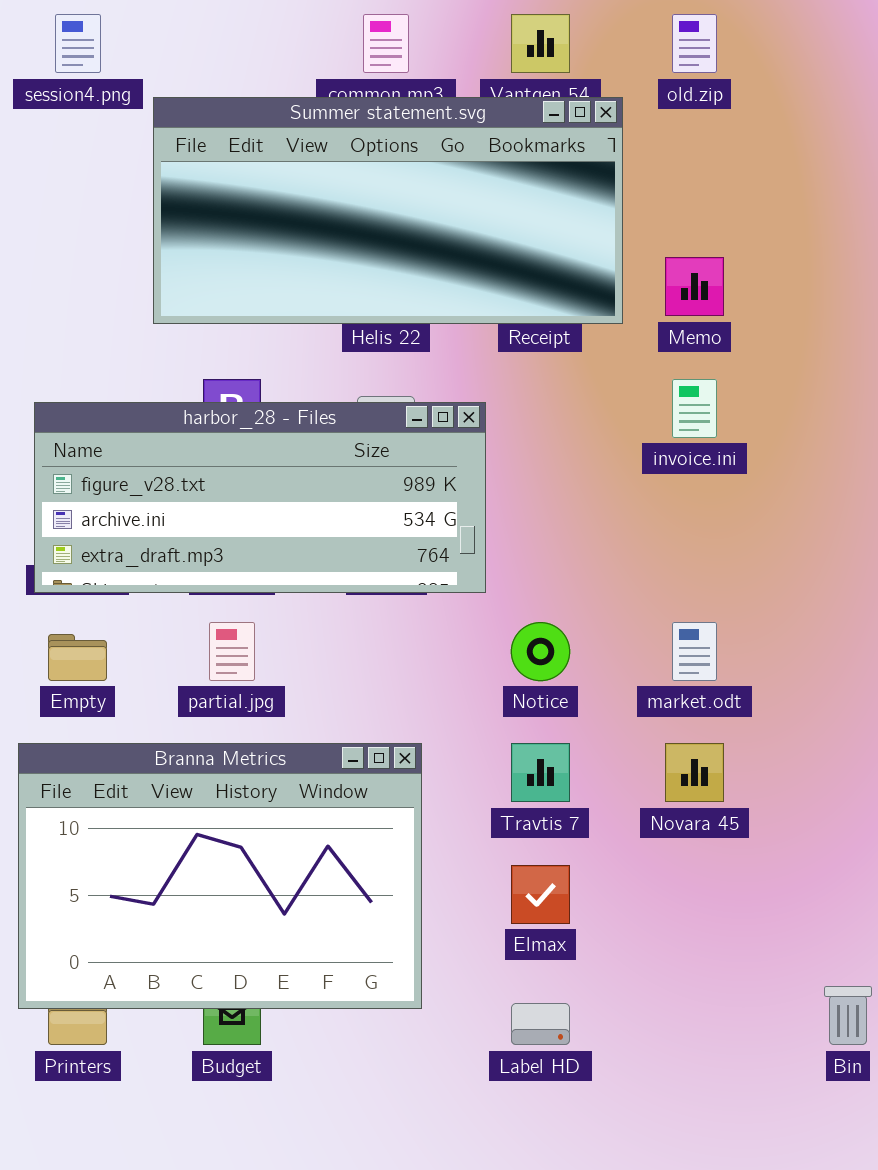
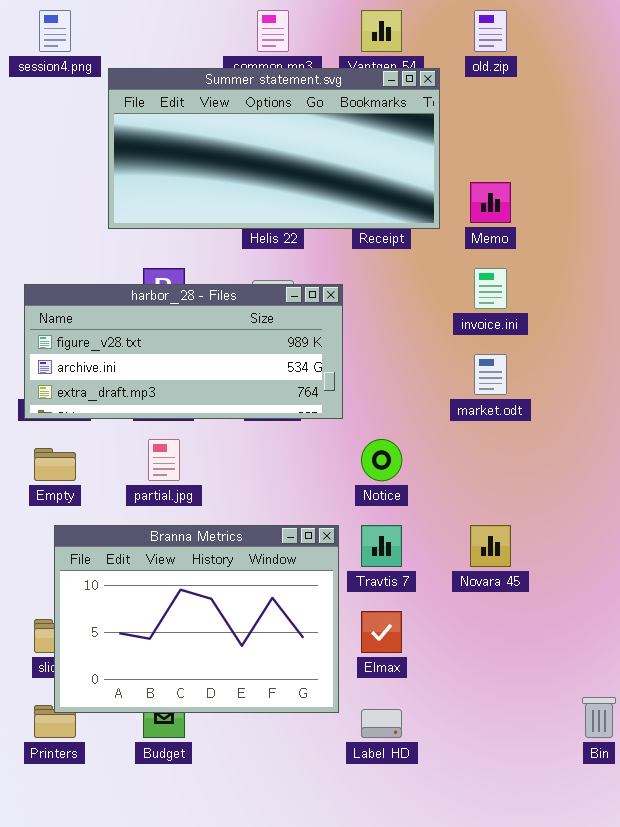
market.odt: [672,622,717,681] -> [474,354,507,395], moved
Branna Metrics: [18,743,422,1009] -> [54,525,339,713], moved

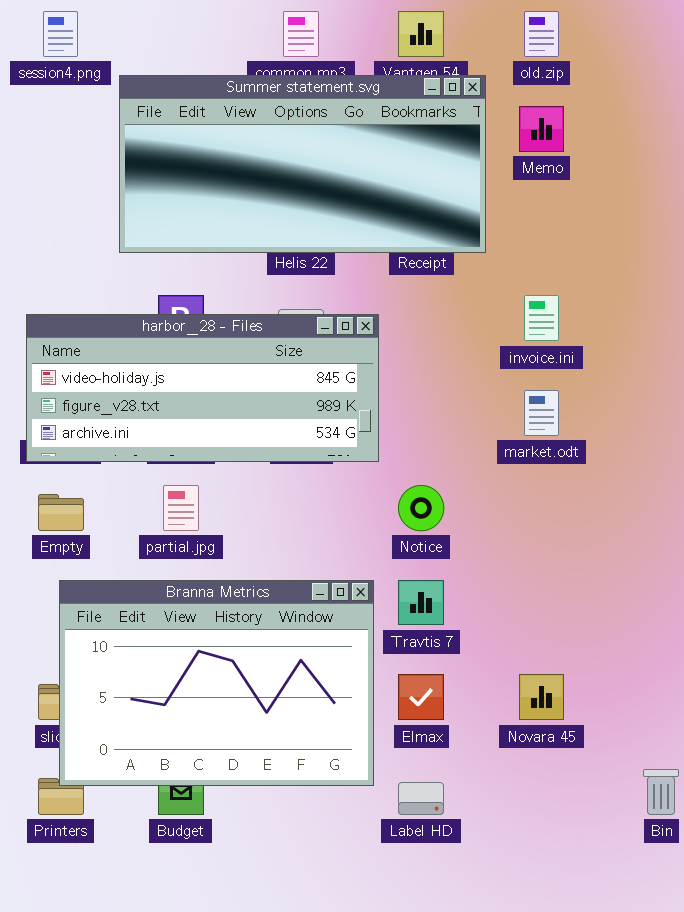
Memo: [470,182,511,223] -> [519,106,564,152], moved
harbor_28 - Files: [24,284,343,419] -> [26,314,379,462], scrolled up 1 row
Novara 45: [470,525,511,567] -> [519,674,564,720], moved

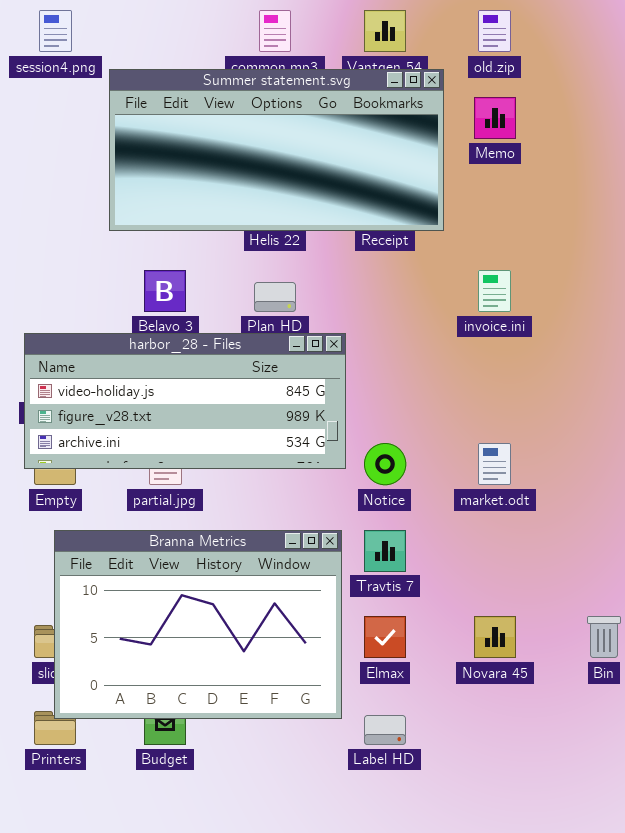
harbor_28 - Files: [26,314,379,462] -> [24,333,346,469], moved
market.odt: [524,390,559,436] -> [478,443,511,485], moved
Bin: [643,769,679,815] -> [587,616,621,658], moved

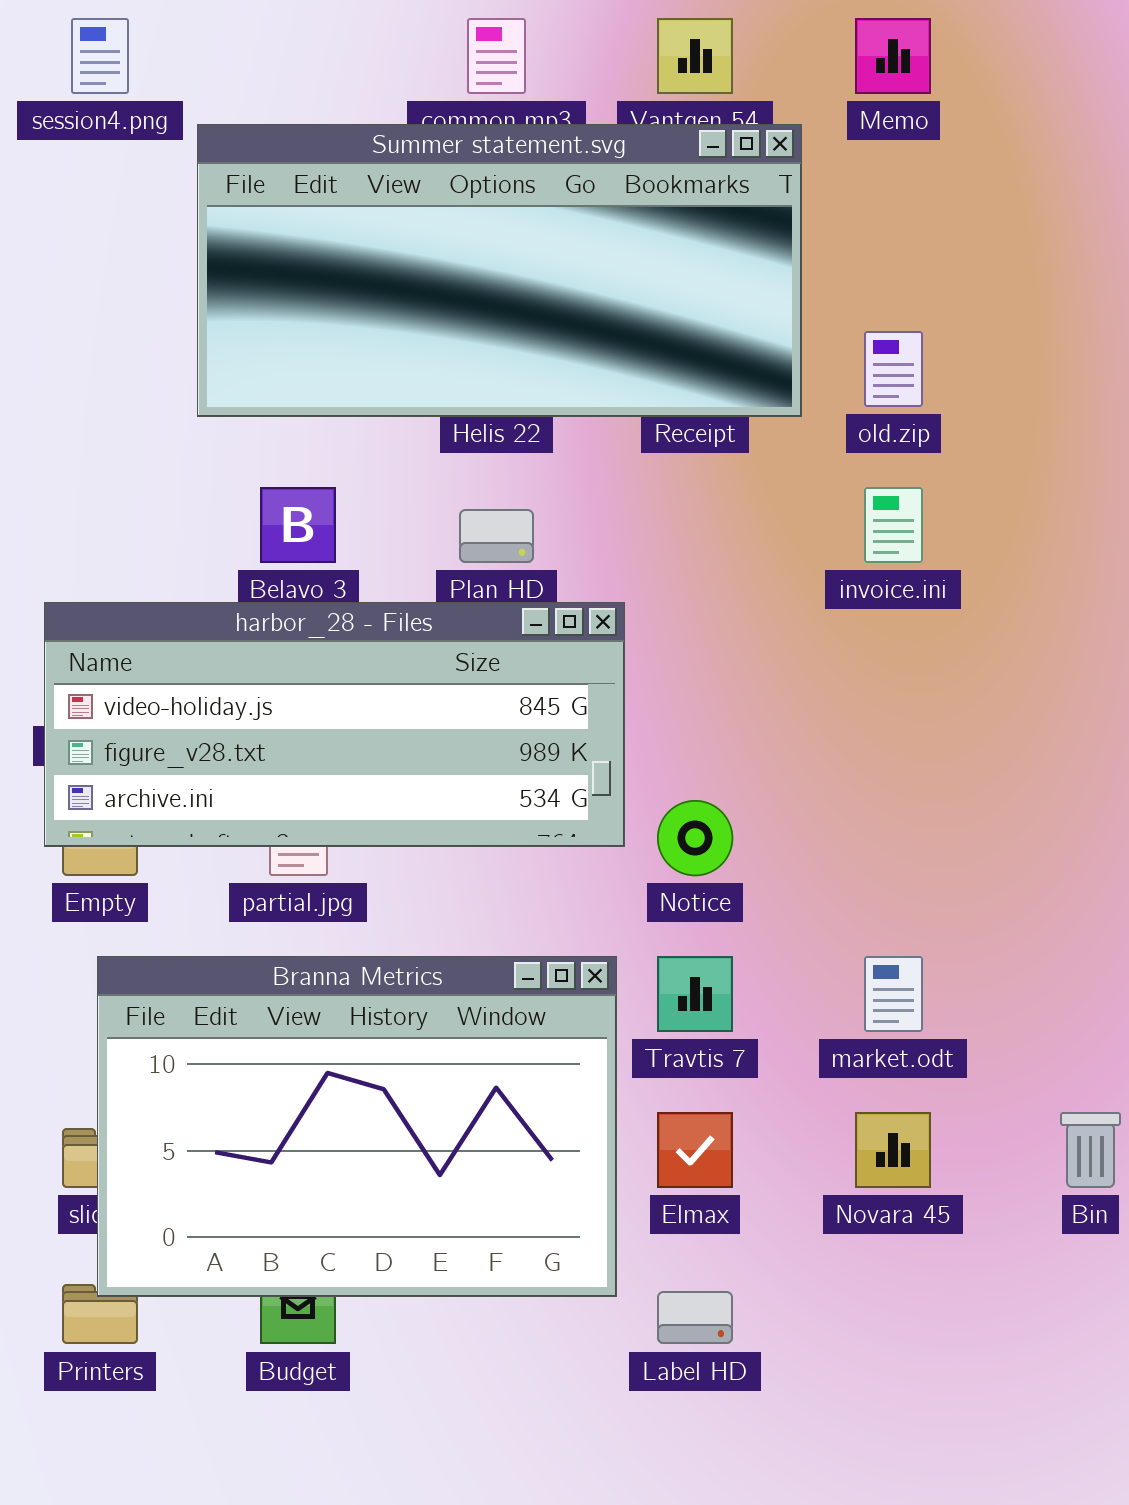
old.zip: [478,10,511,52] -> [864,331,923,407], moved
Memo: [474,97,516,139] -> [855,18,931,94], moved
market.odt: [478,443,511,485] -> [864,956,923,1032], moved

